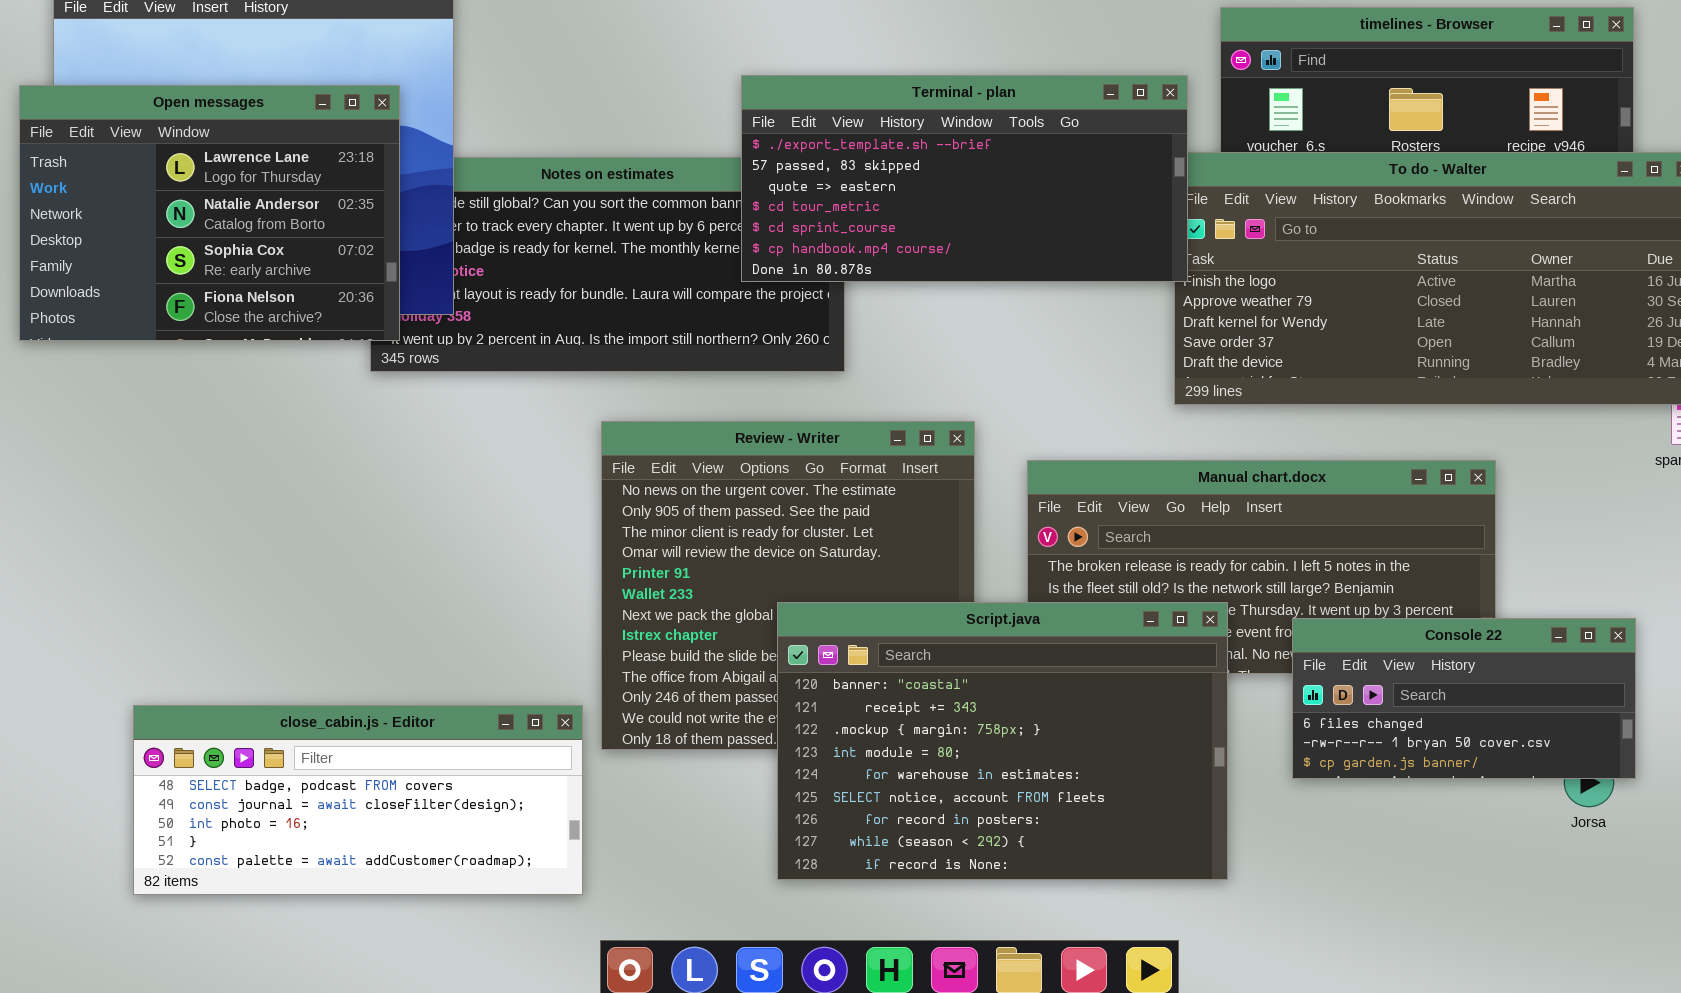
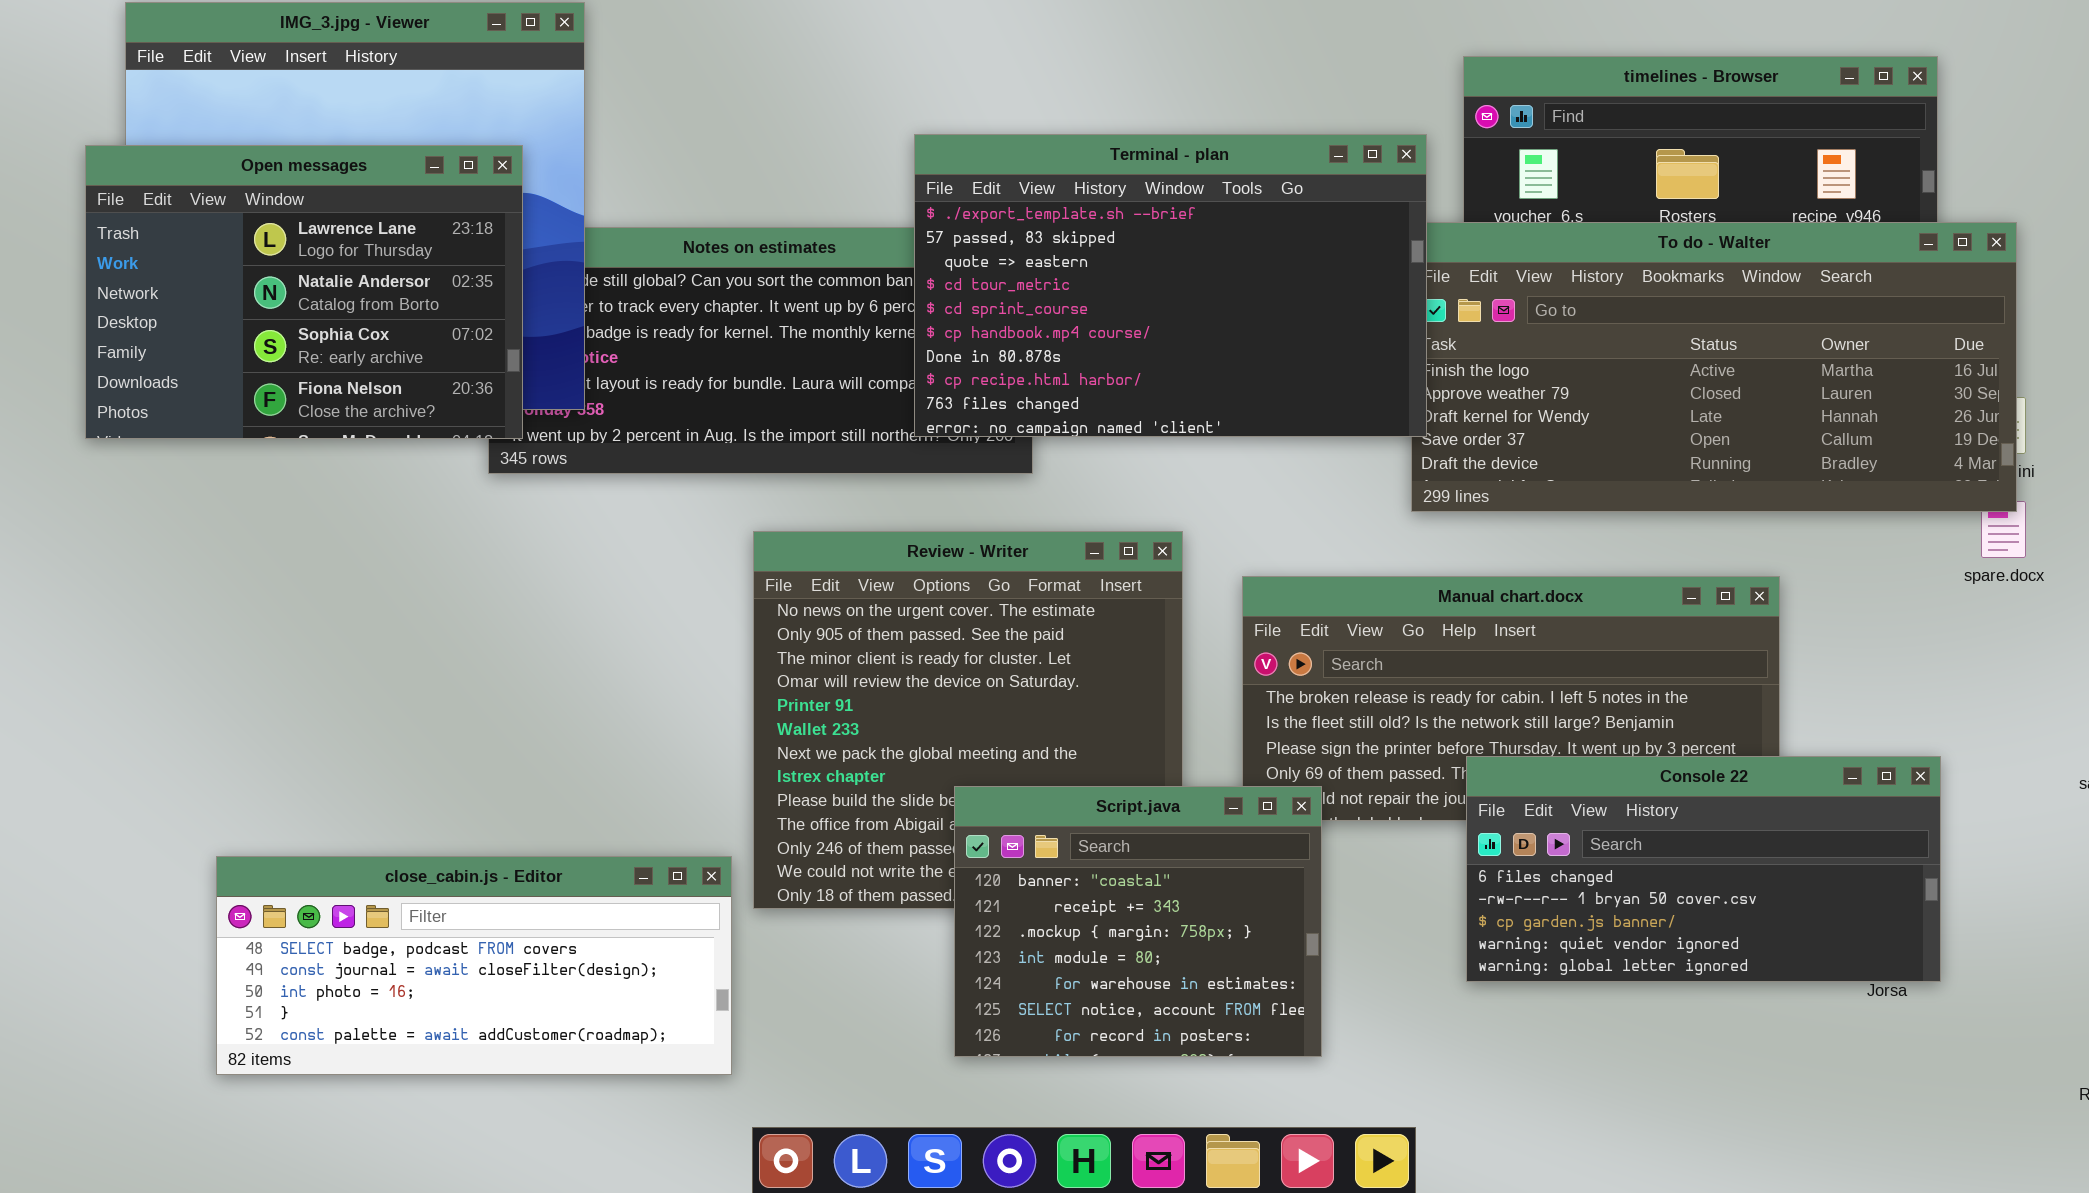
Terminal - plan: [741,75,1188,282] -> [914,134,1427,437], resized
Script.java: [777,602,1228,880] -> [954,786,1322,1057], resized
Console 22: [1292,618,1636,779] -> [1466,756,1941,982], resized

